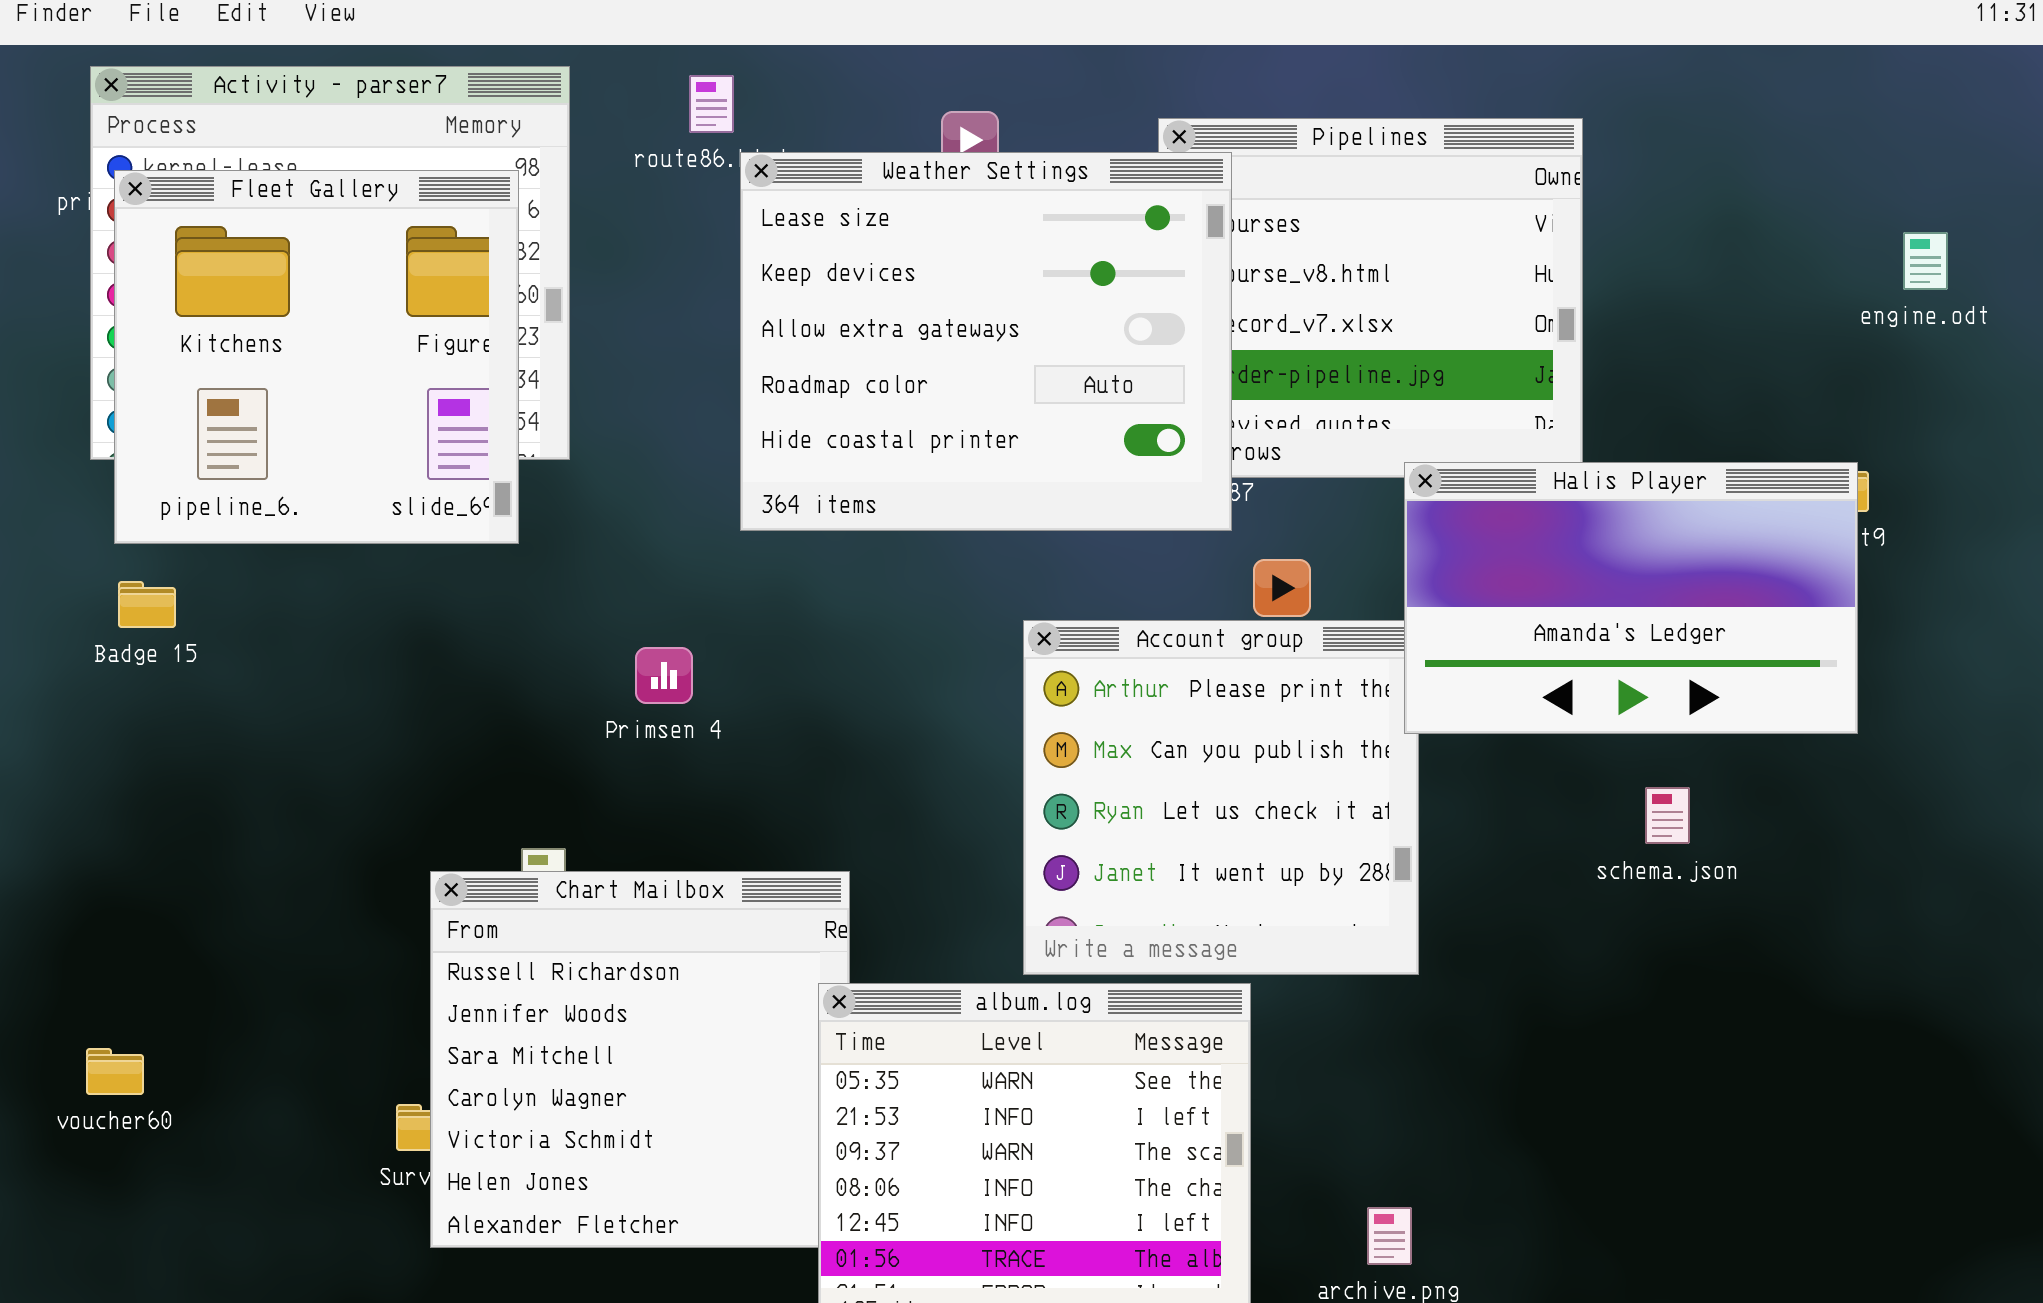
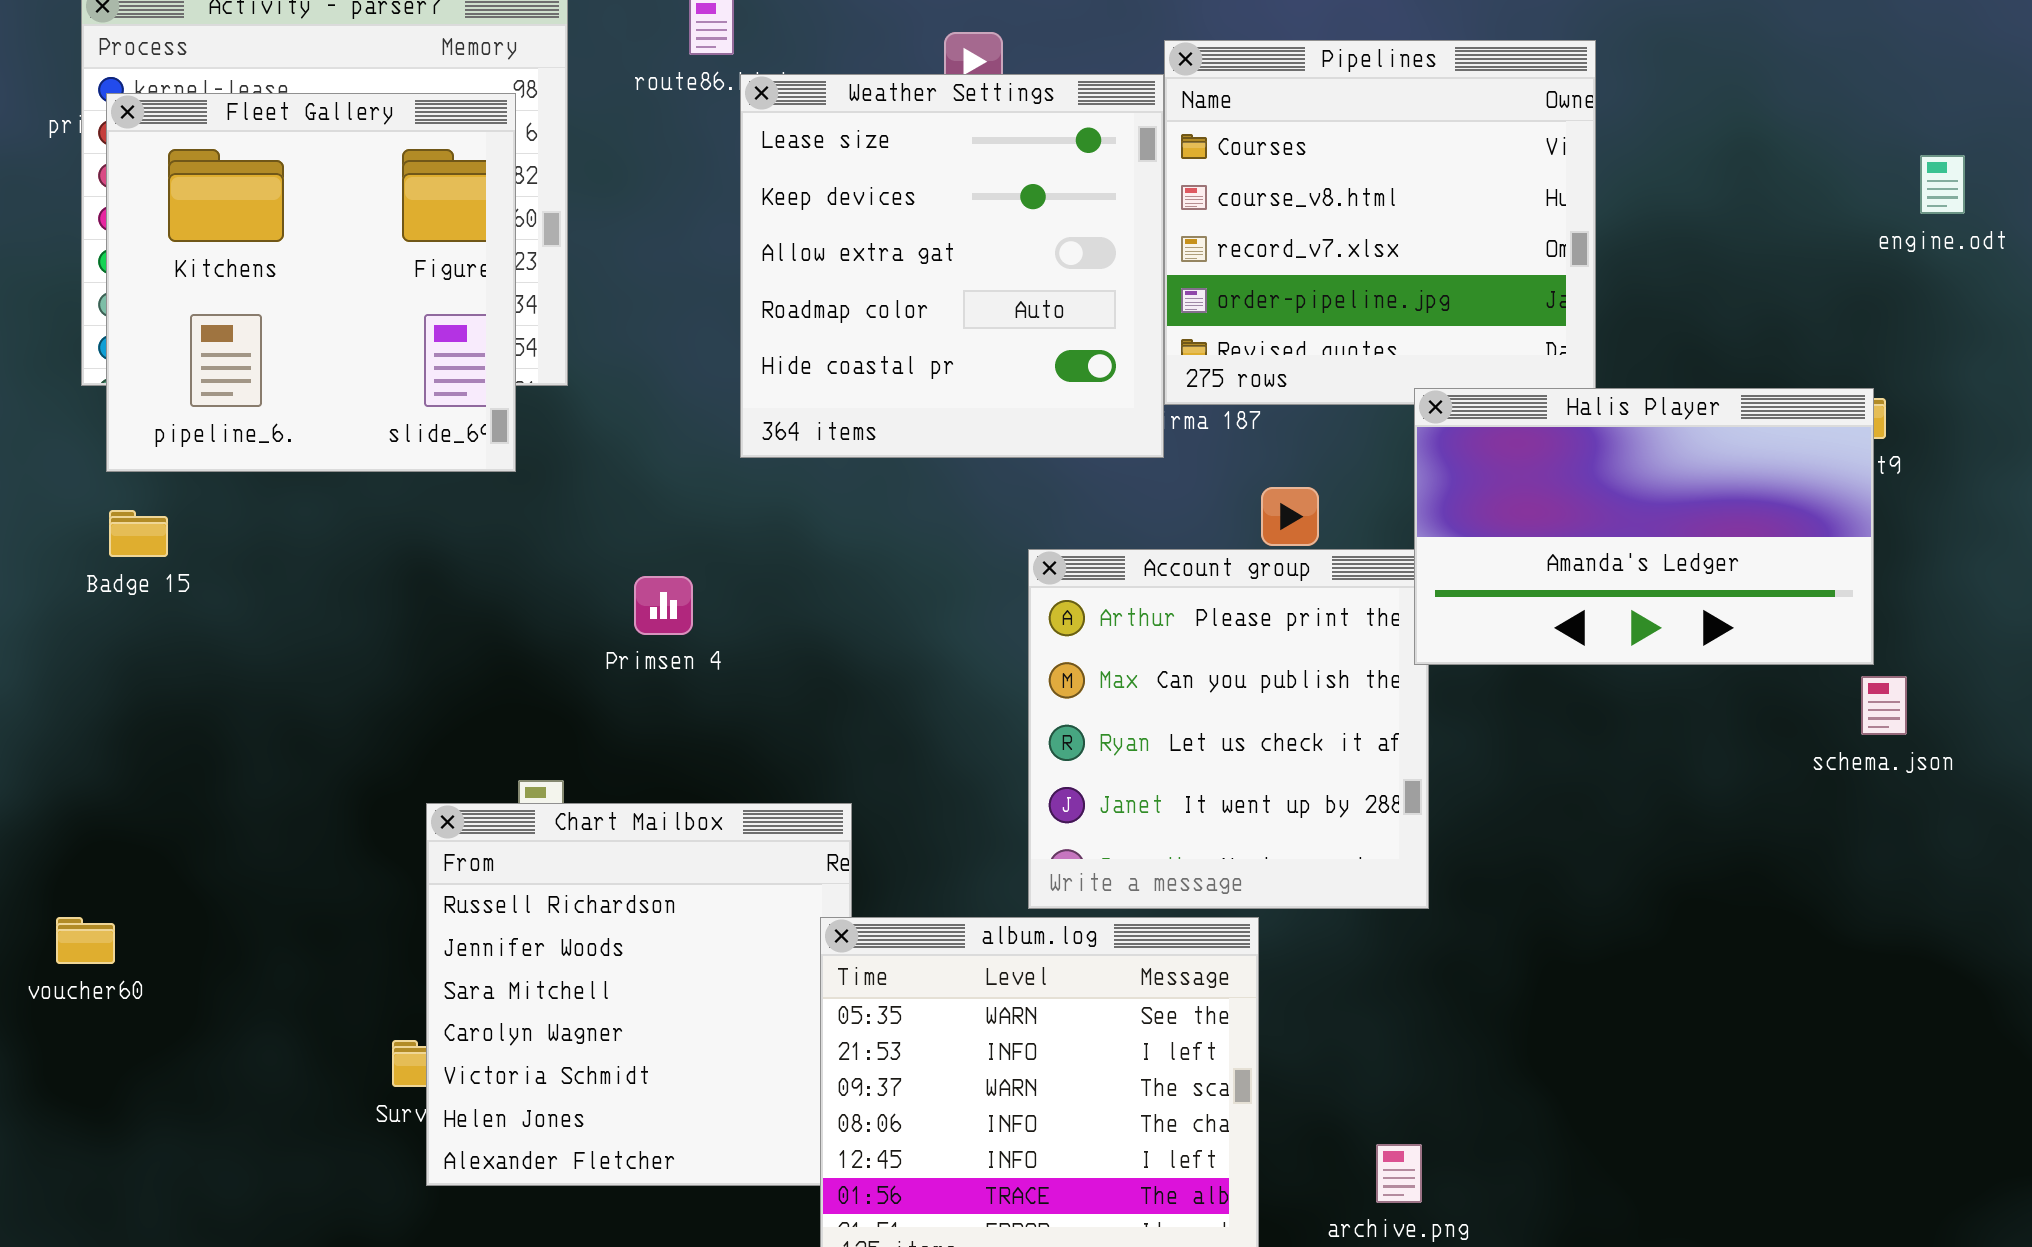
Weather Settings: [740,152,1232,531] -> [740,74,1164,458], resized
schema.json: [1645,787,1690,844] -> [1861,676,1907,735], moved
voucher60: [86,1048,144,1095] -> [56,917,115,964], moved

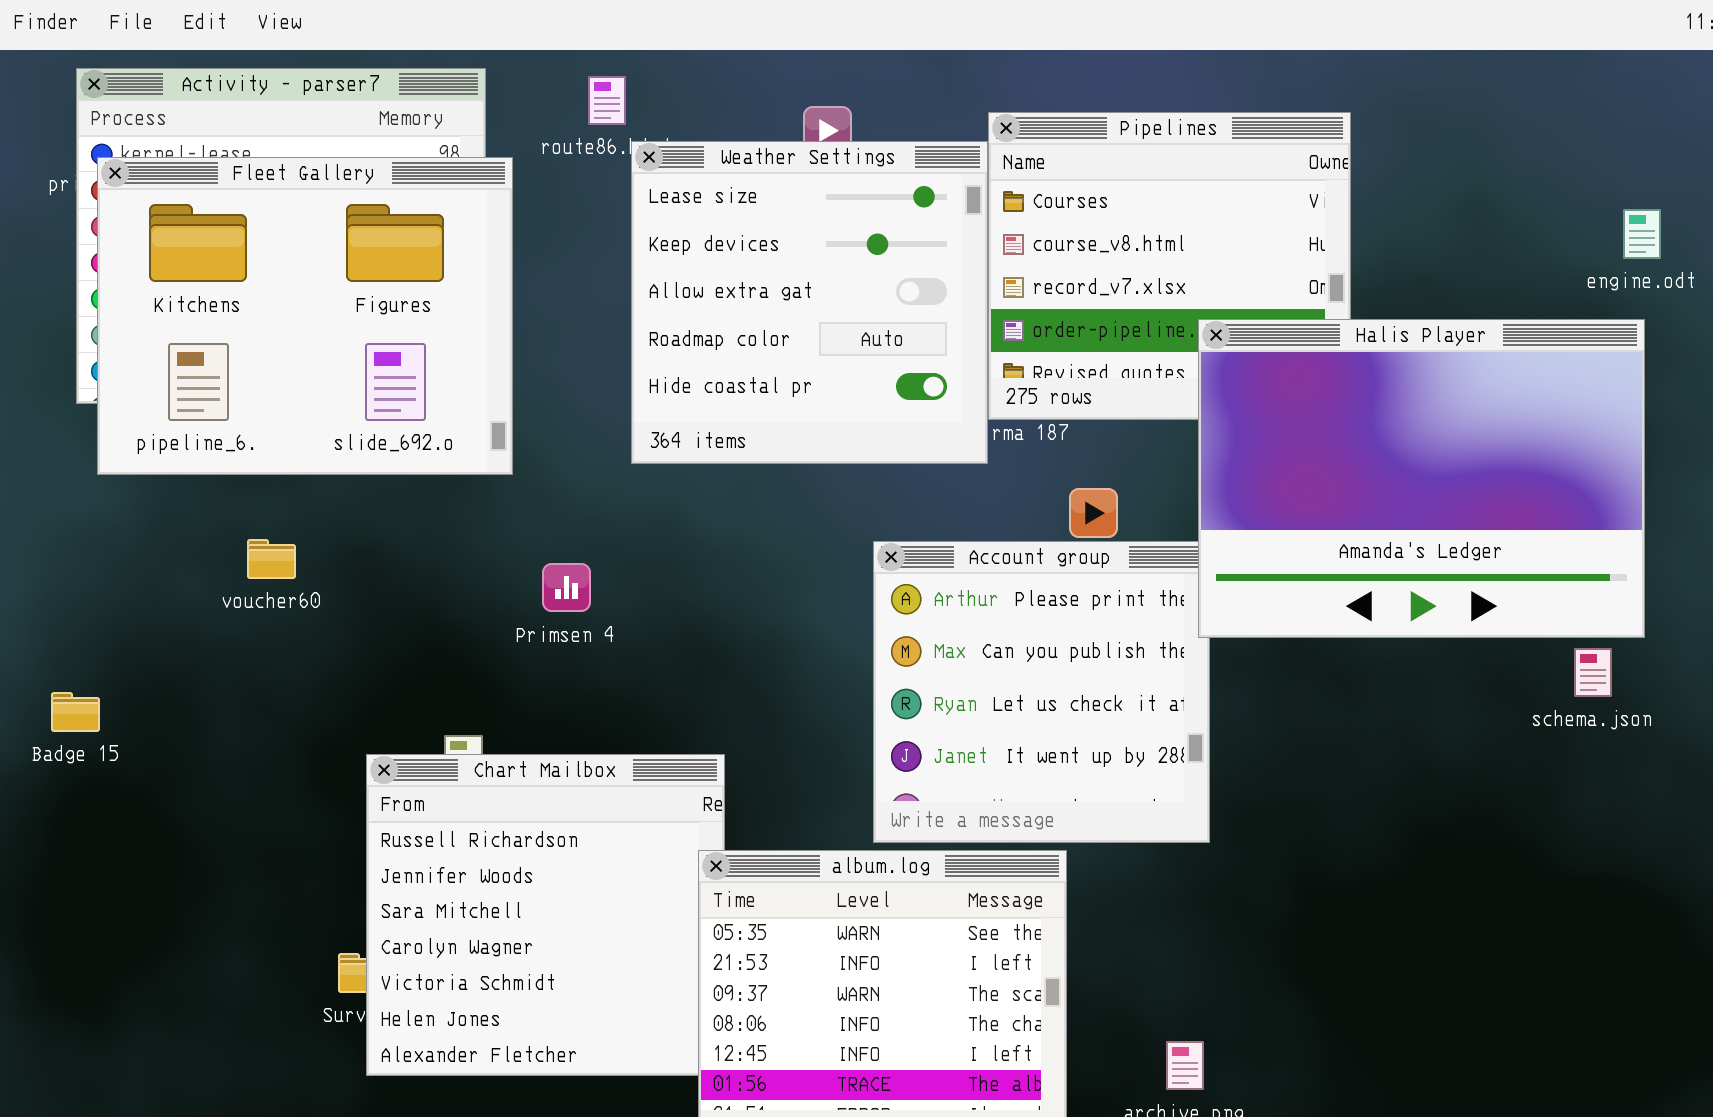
Fleet Gallery: [106,93,516,472] -> [97,157,513,475], resized
Halis Player: [1414,388,1874,665] -> [1198,319,1645,638], resized
Badge 15: [109,510,168,557] -> [51,692,100,732], moved
voucher60: [56,917,115,964] -> [247,539,296,579], moved

